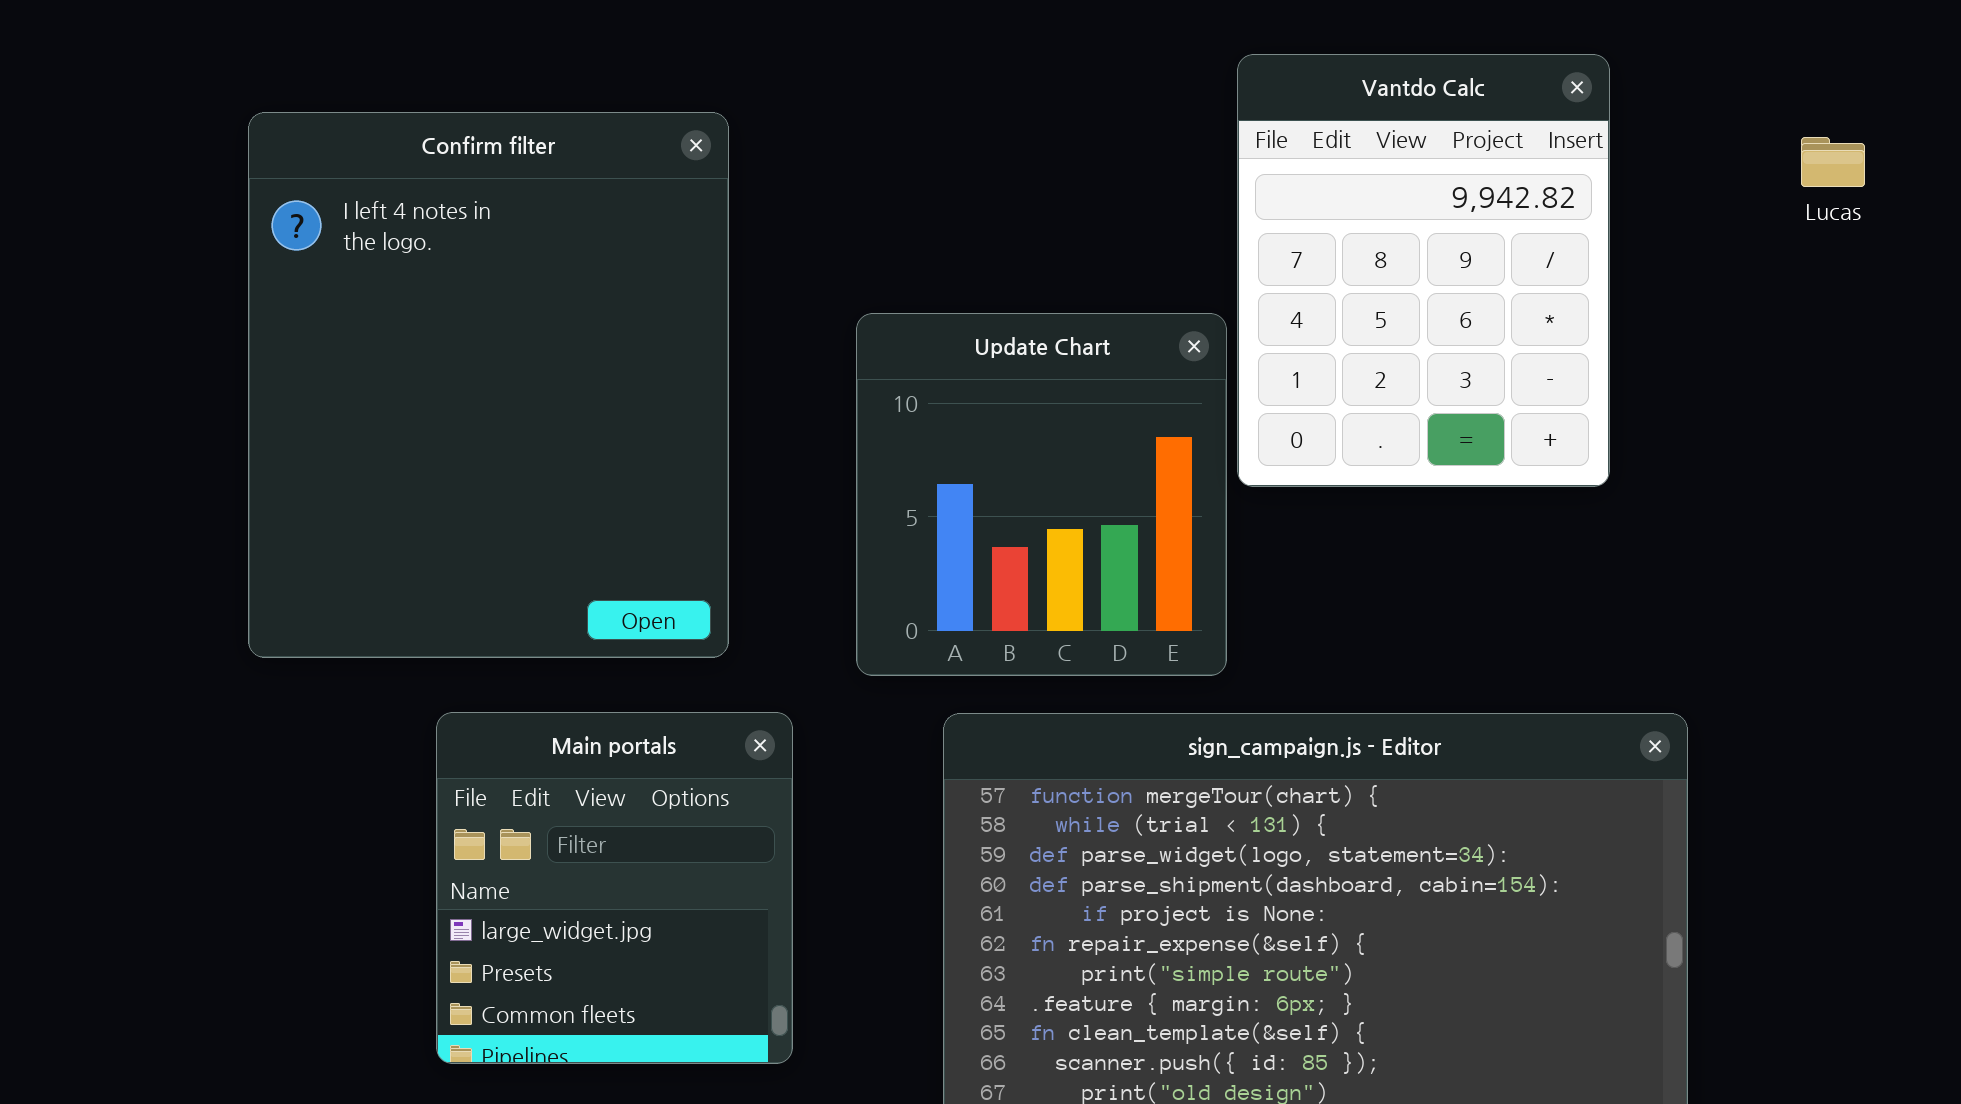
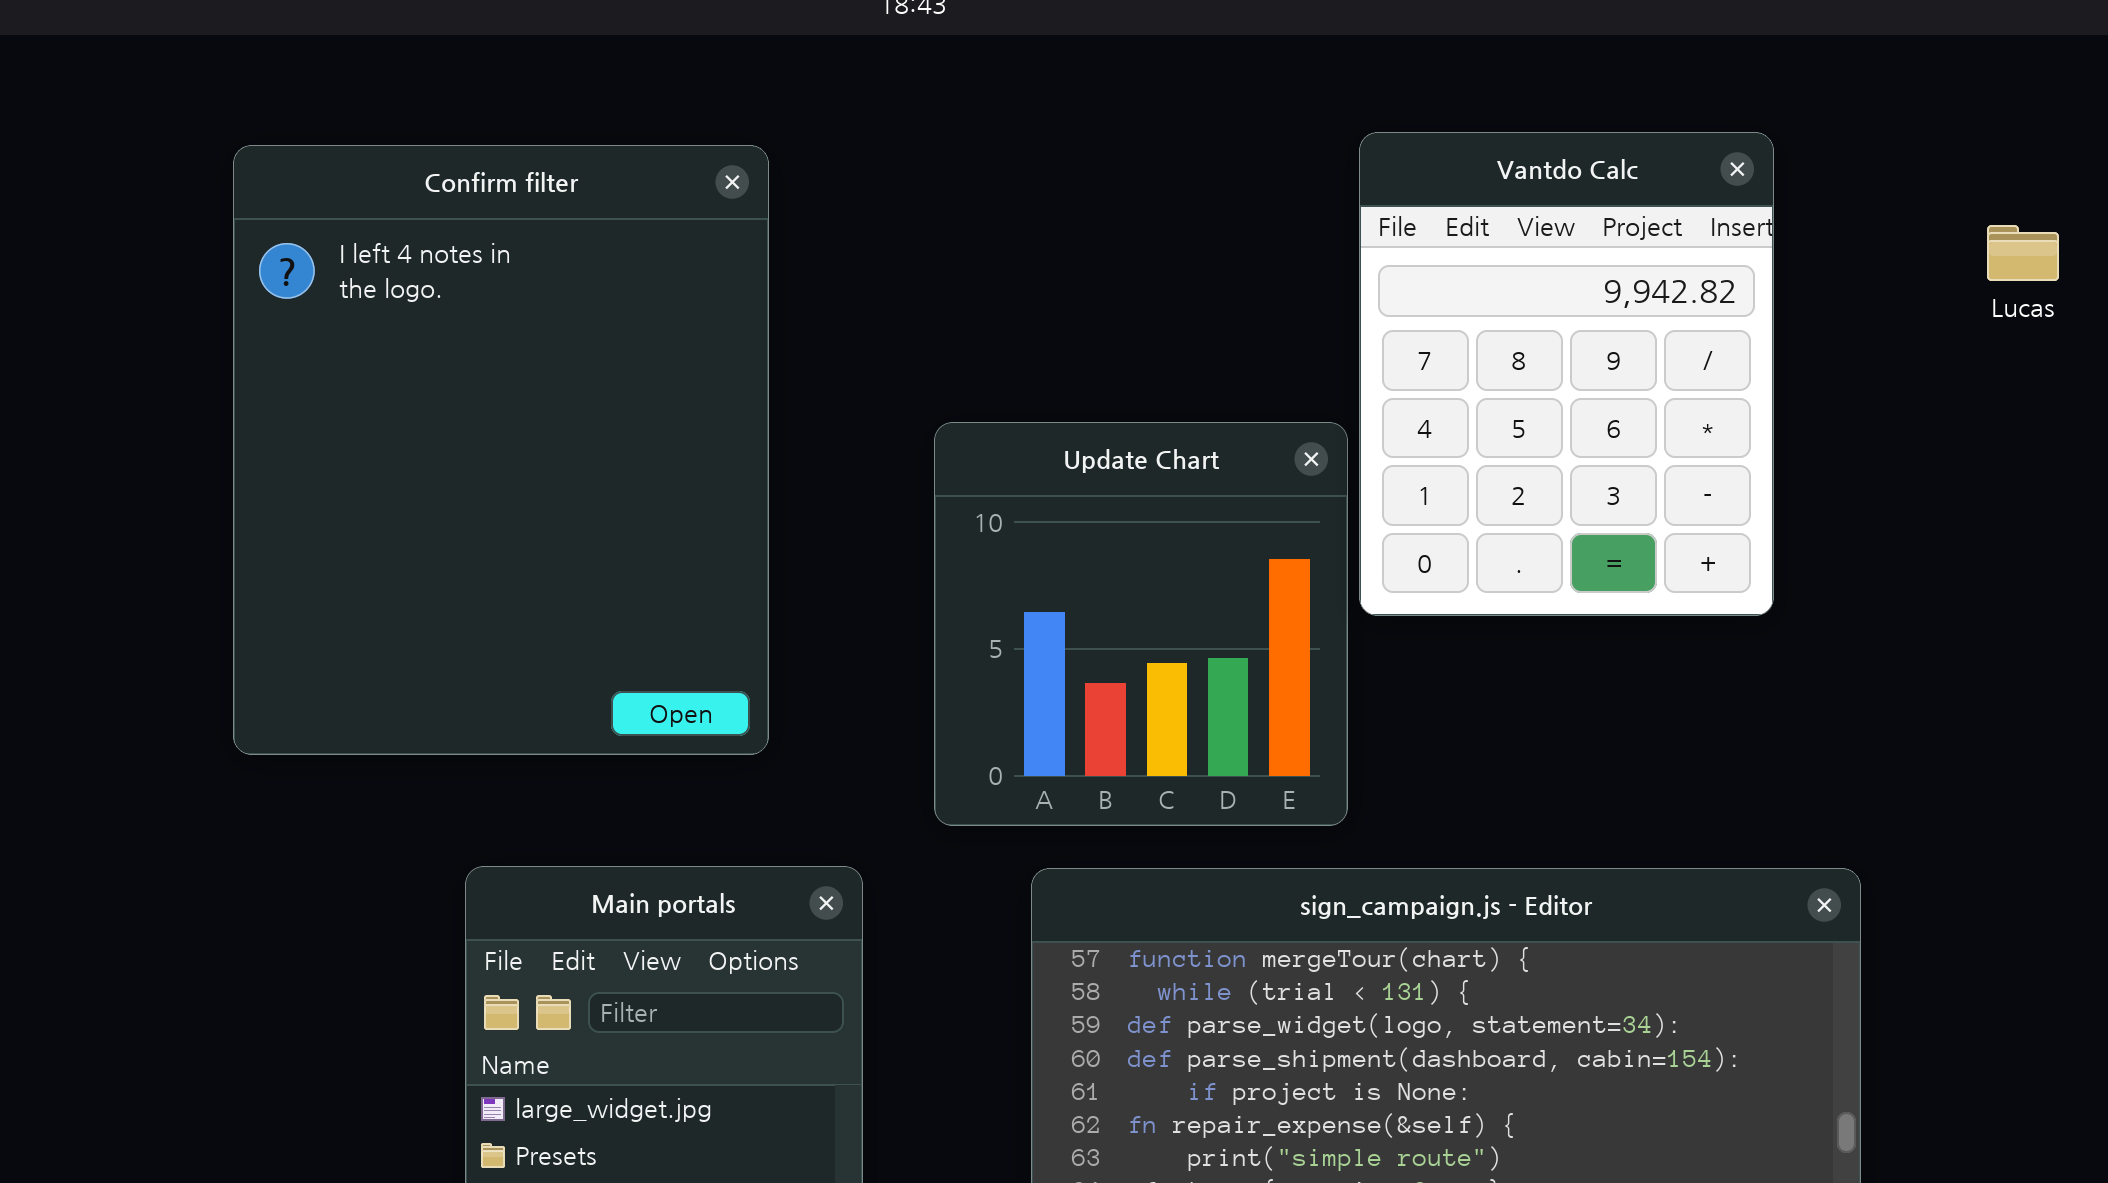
Confirm filter: [248,112,729,658] -> [233,145,769,755], moved

